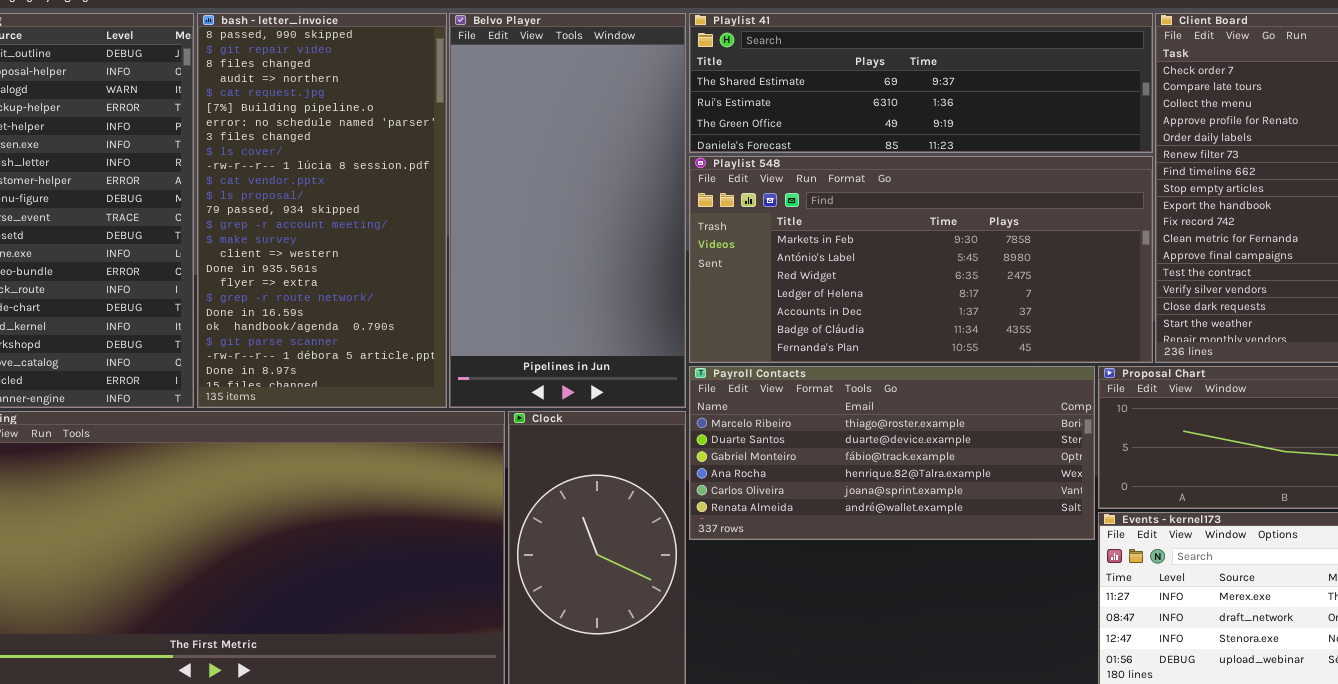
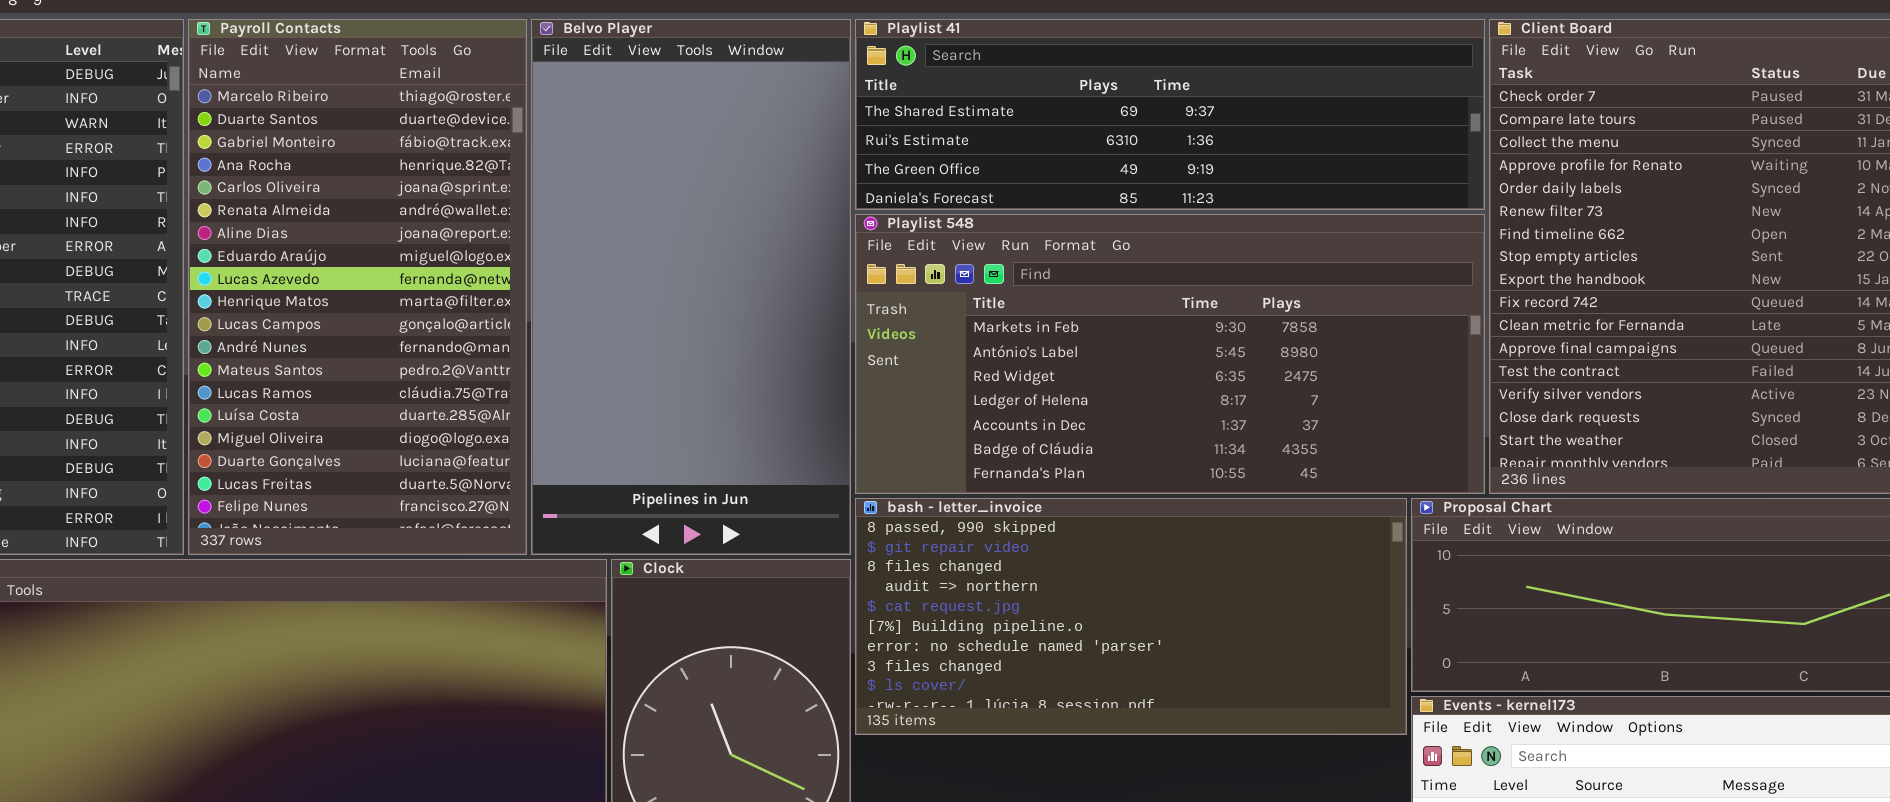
bash - letter_invoice: [197,13,447,408] -> [855,498,1407,735], moved, resized
Payroll Contacts: [689,366,1095,540] -> [188,19,527,555], moved, resized

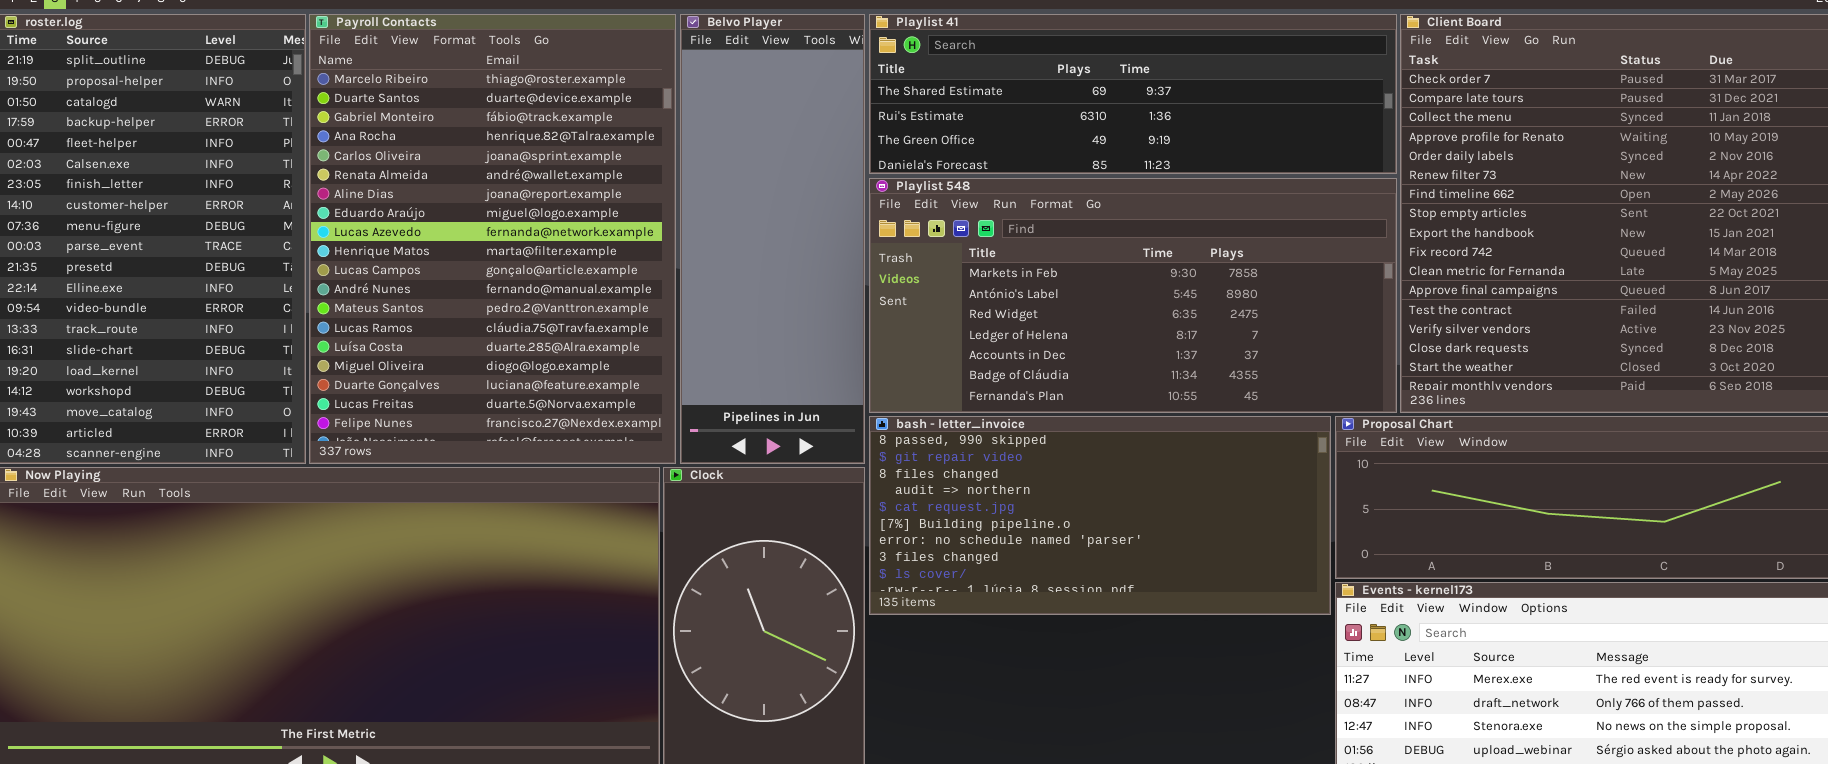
Payroll Contacts: [188,19,527,555] -> [309,14,676,464], resized
Belvo Player: [531,19,851,555] -> [680,14,865,464], resized

